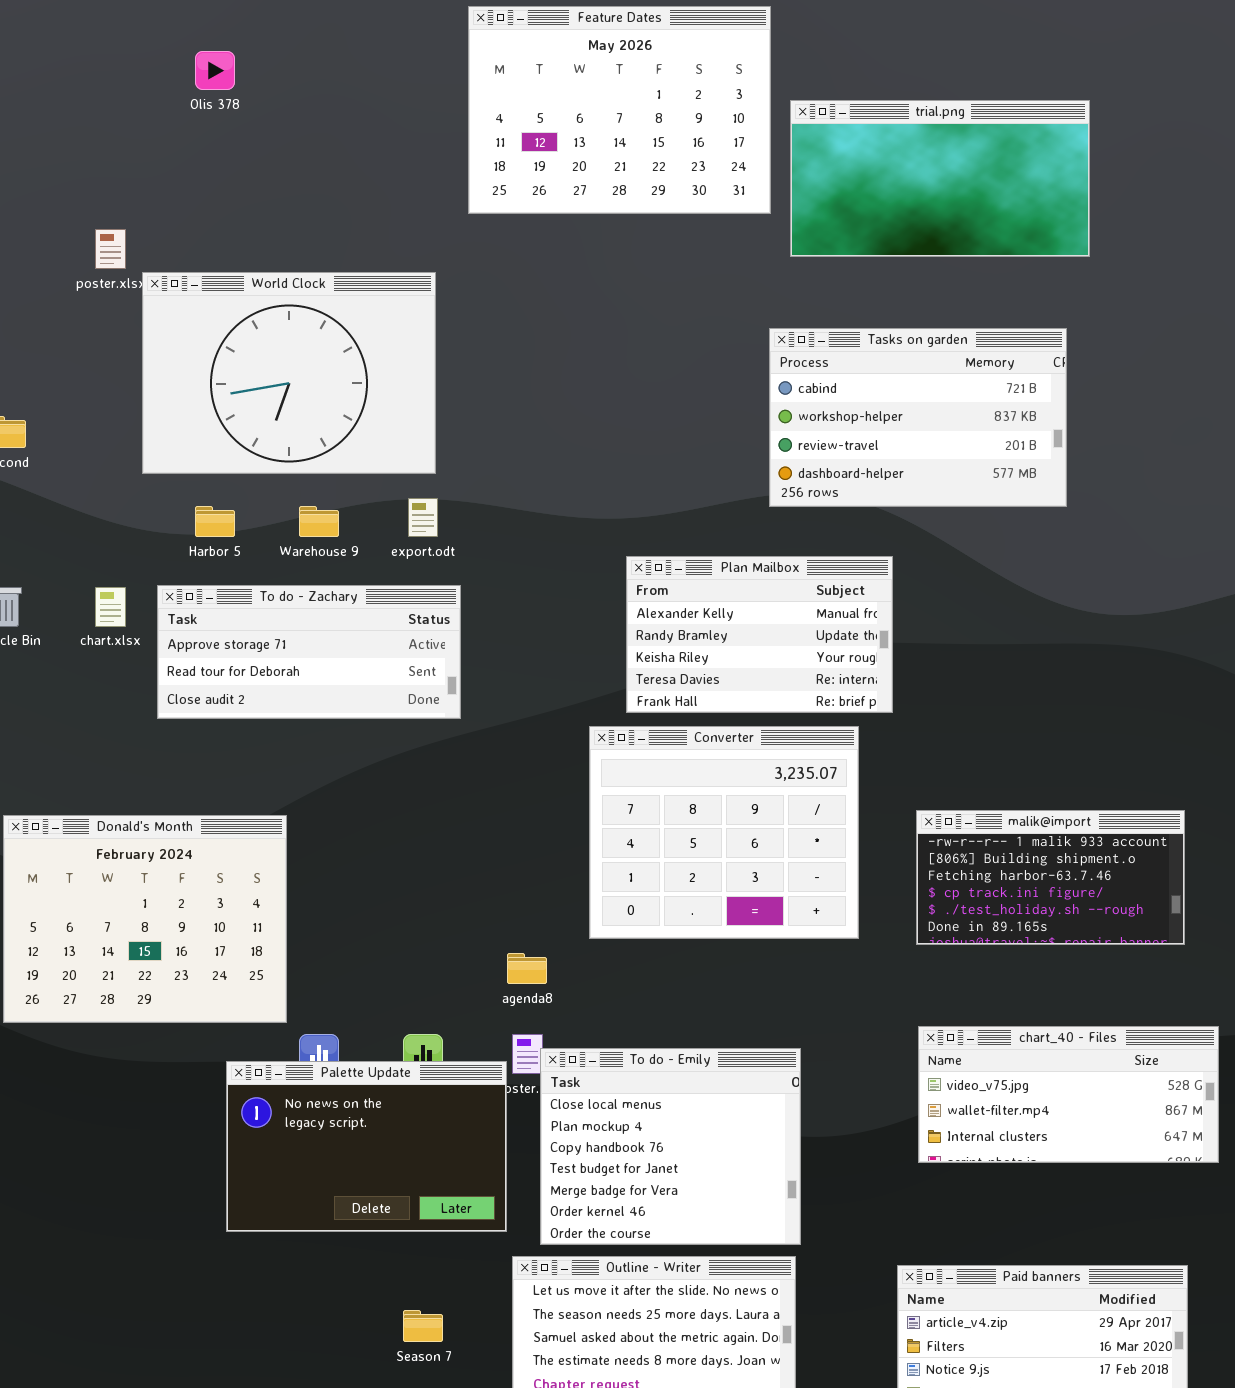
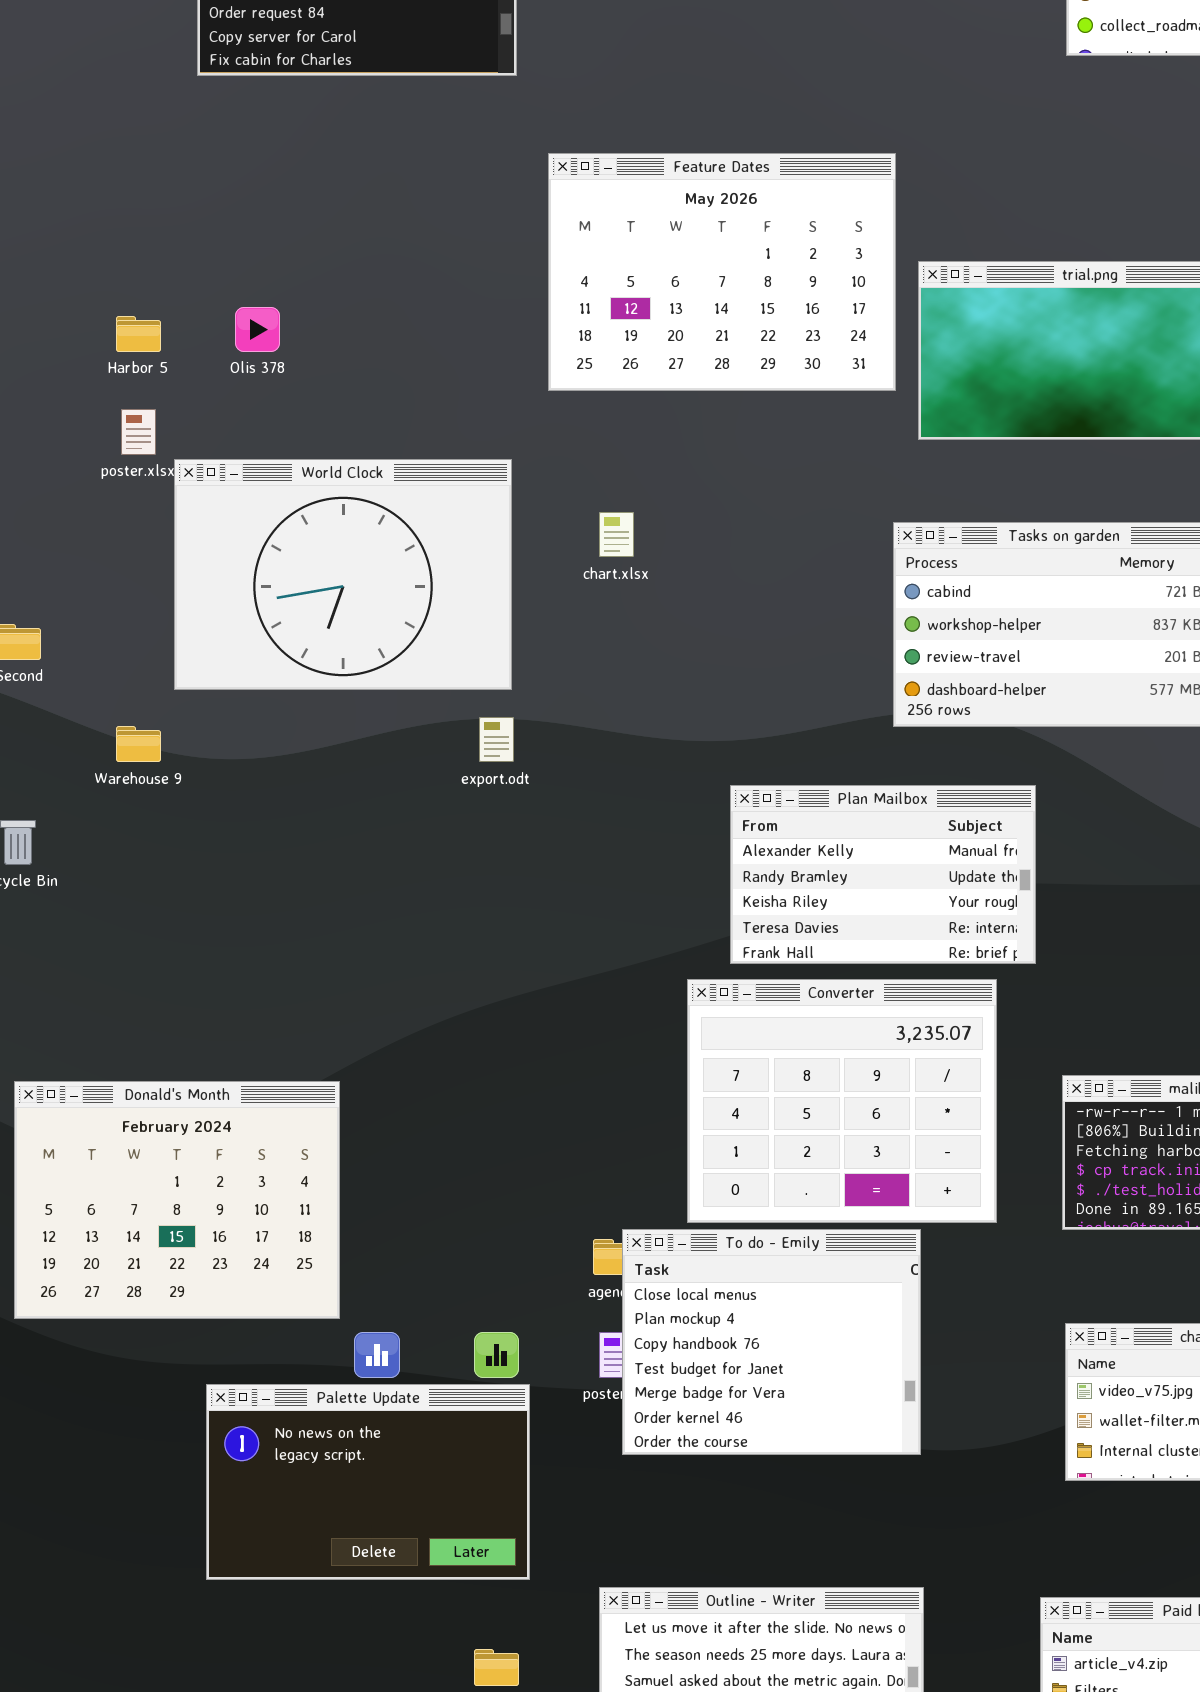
Olis 378: [195,51,235,90] -> [235,307,280,352], moved
Harbor 5: [195,506,235,537] -> [116,316,161,352], moved
Warehouse 9: [299,506,339,537] -> [116,726,161,762], moved
To do - Zachary: [157,585,461,719] -> none, closed
chart.xlsx: [95,587,126,627] -> [599,512,634,557], moved
To do - Emily: [540,1048,801,1245] -> [622,1229,921,1455], moved
Palette Update: [226,1061,507,1232] -> [206,1384,530,1580], moved

